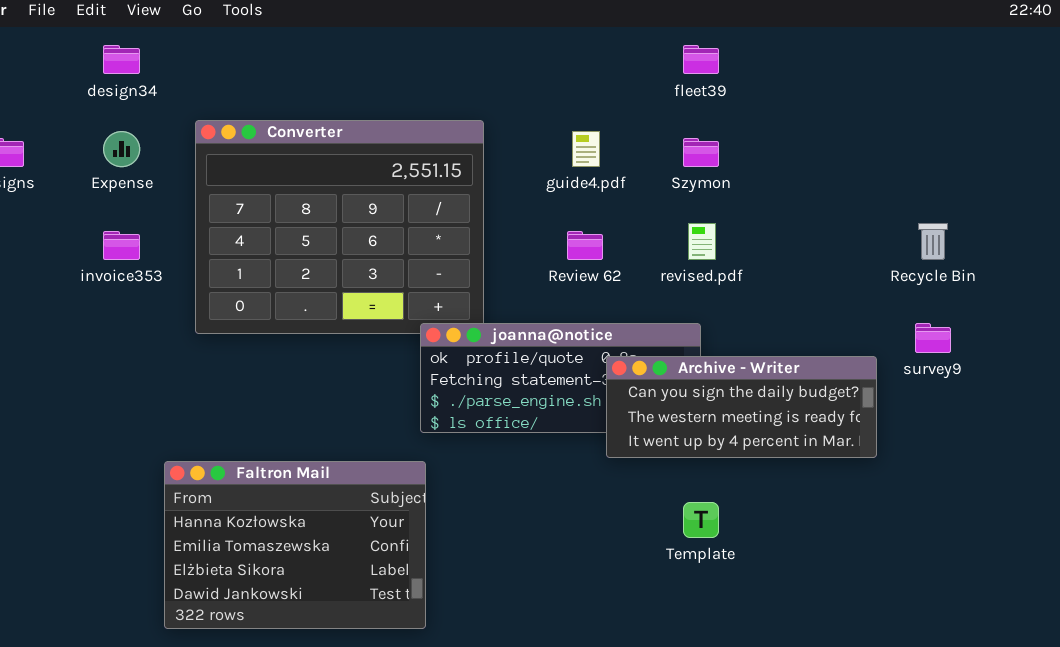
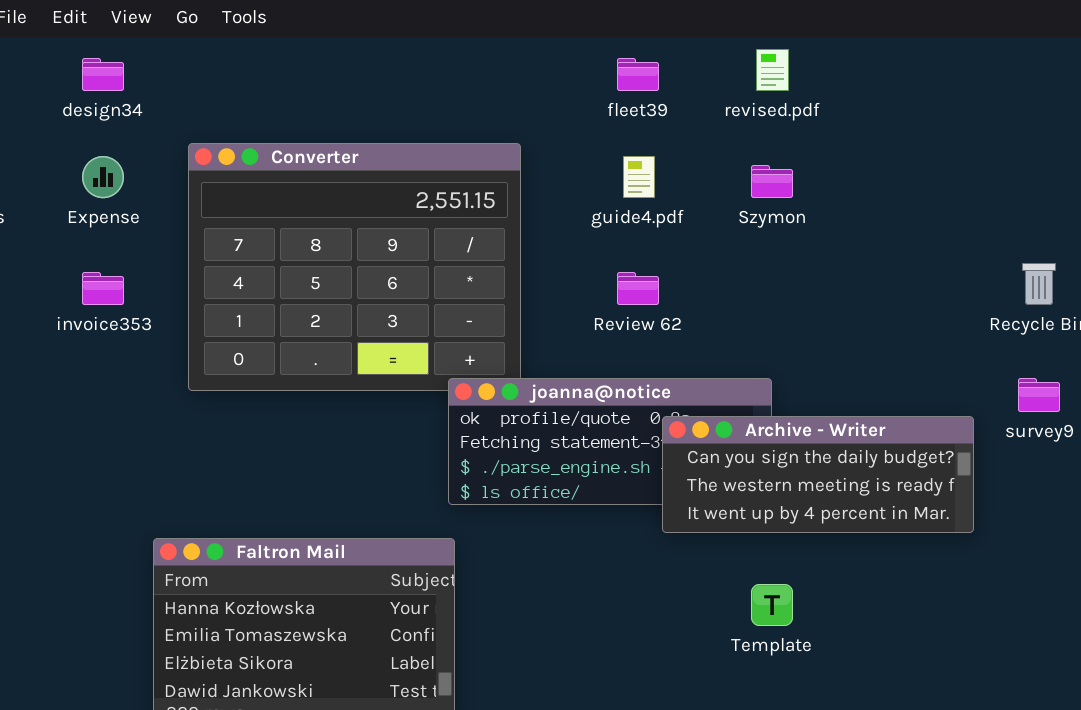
fleet39: [683,45,719,74] -> [617,58,659,91], moved
revised.pdf: [688,223,716,260] -> [756,49,789,91], moved

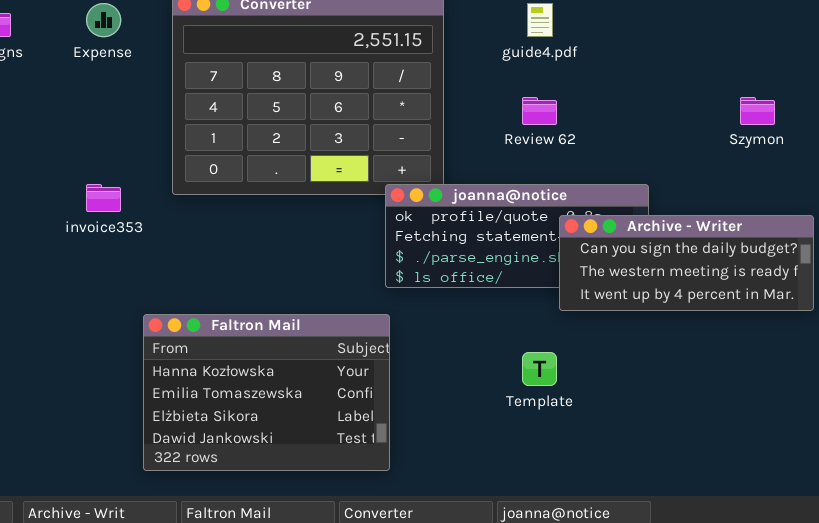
Szymon: [751,165,793,198] -> [740,97,775,125], moved
invoice353: [82,272,124,305] -> [86,184,121,212], moved
Template: [751,584,793,626] -> [522,352,557,386], moved

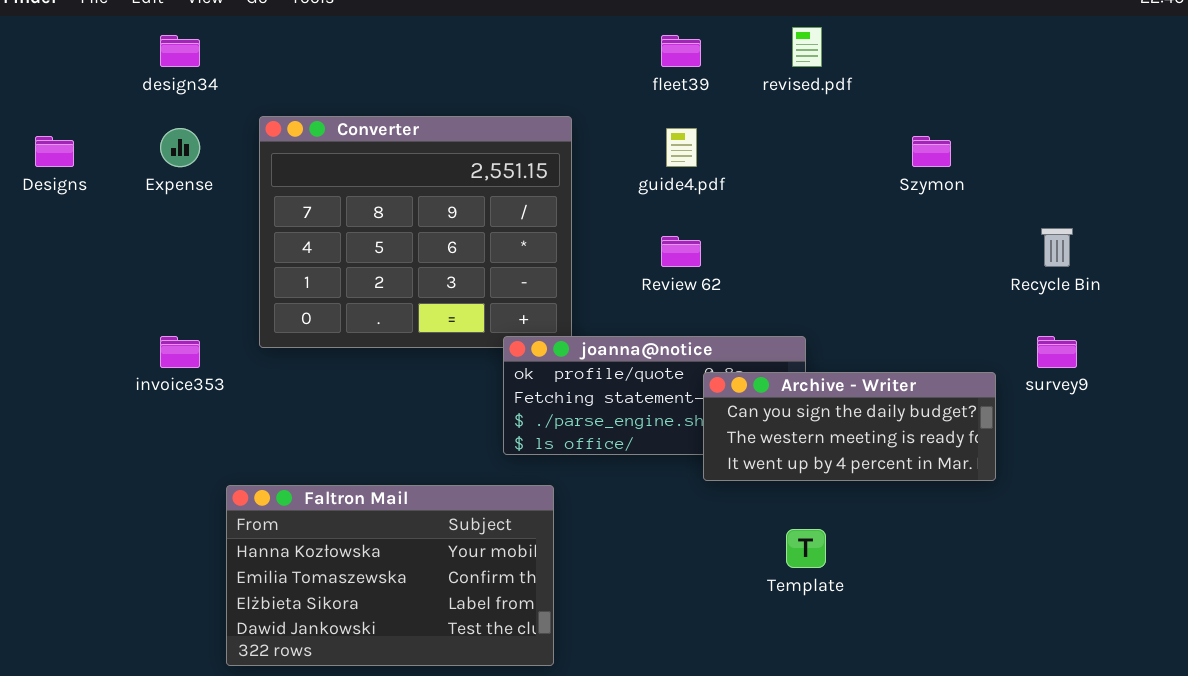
Szymon: [740,97,775,125] -> [912,136,951,167], moved
Faltron Mail: [143,314,390,471] -> [226,485,554,666], resized
Template: [522,352,557,386] -> [786,529,826,568], moved

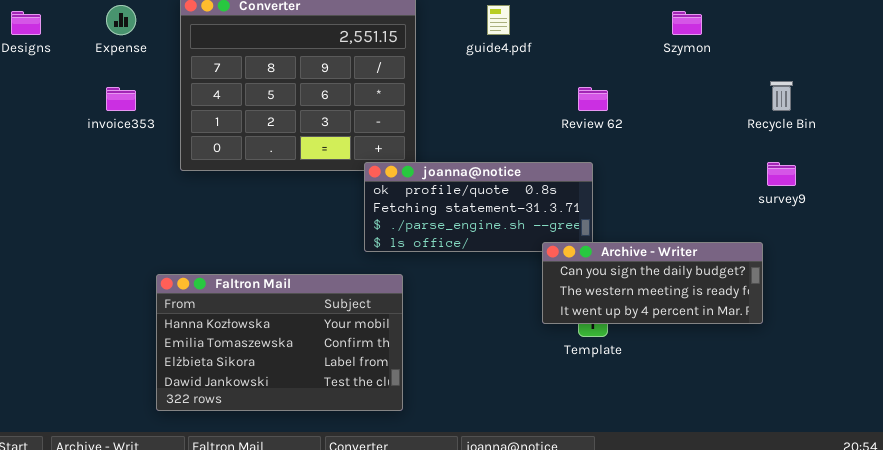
Review 62: [661,236,701,267] -> [578,87,608,111], moved
invoice353: [160,336,200,368] -> [106,87,136,111], moved
Archive - Writer: [703,372,996,481] -> [542,242,763,324], moved

